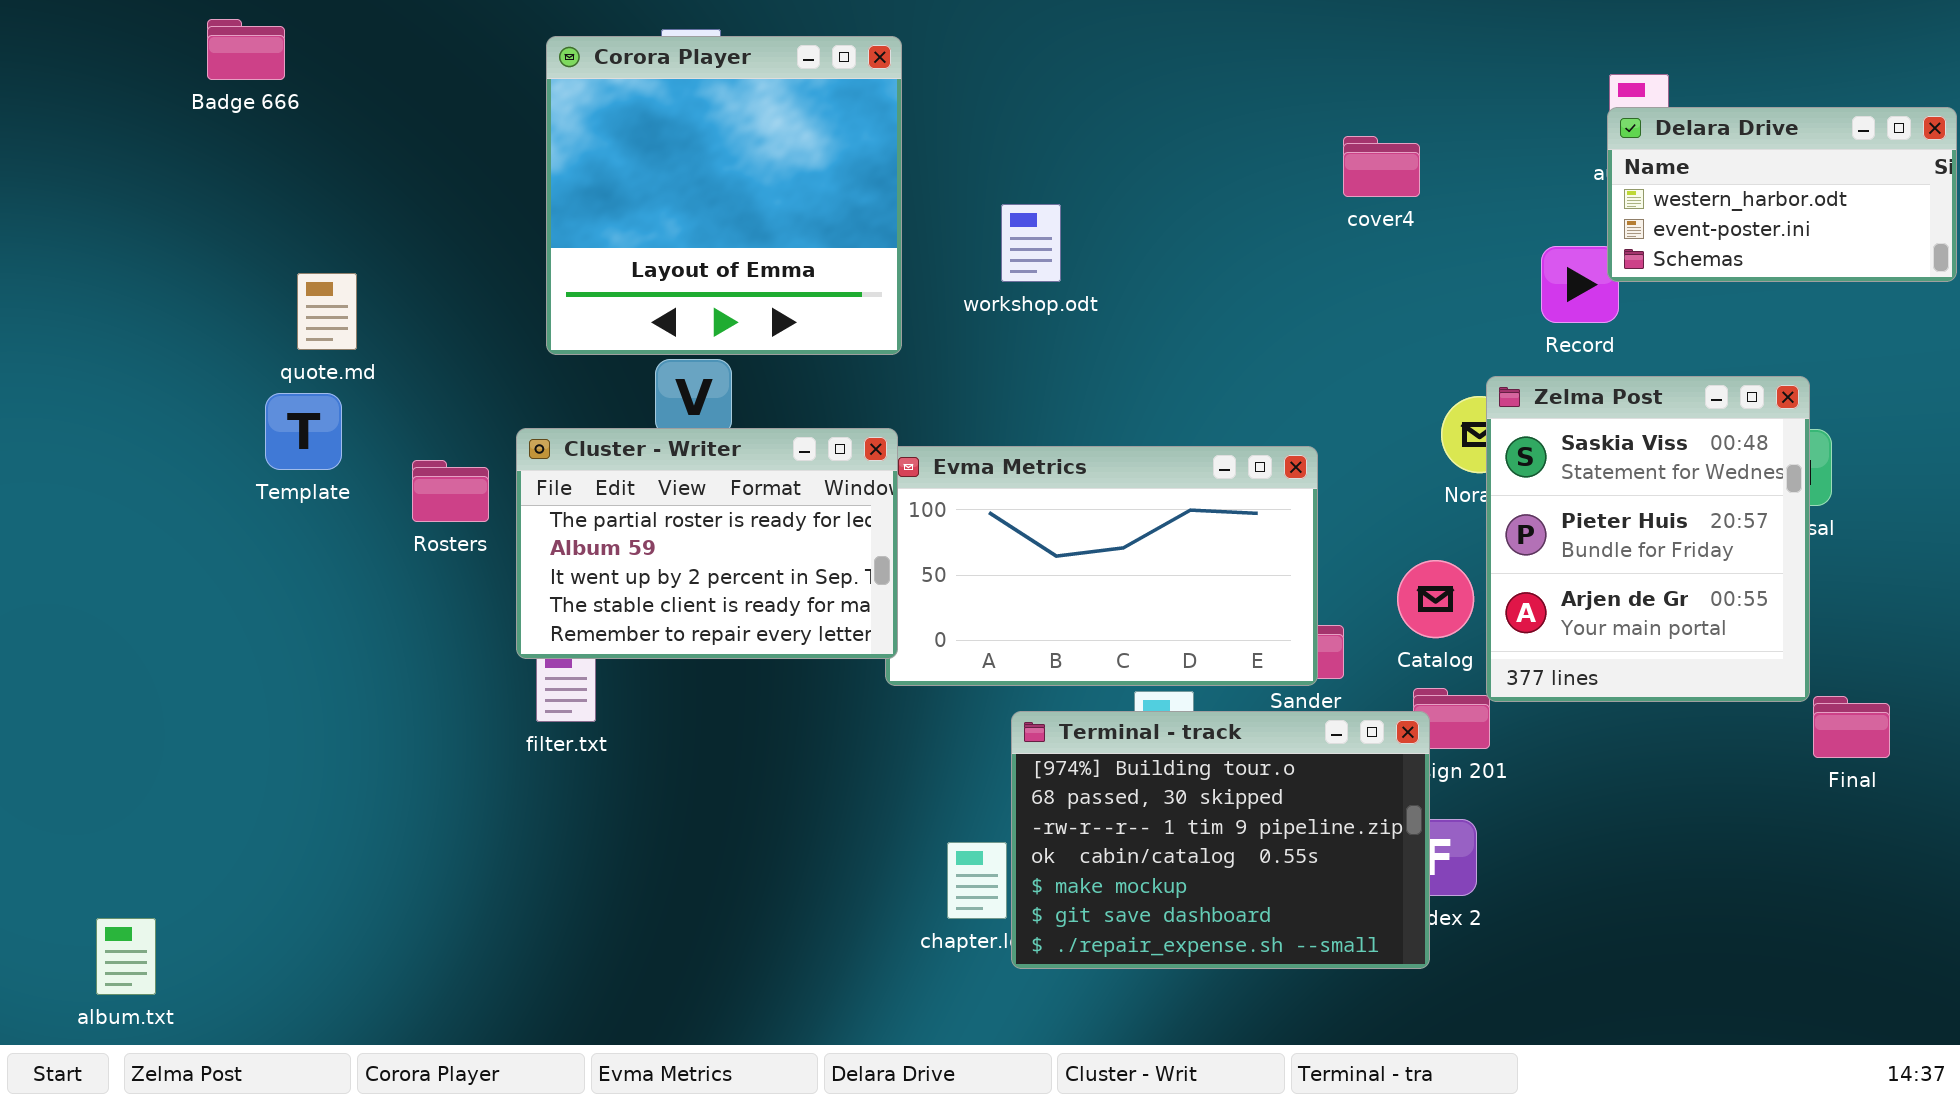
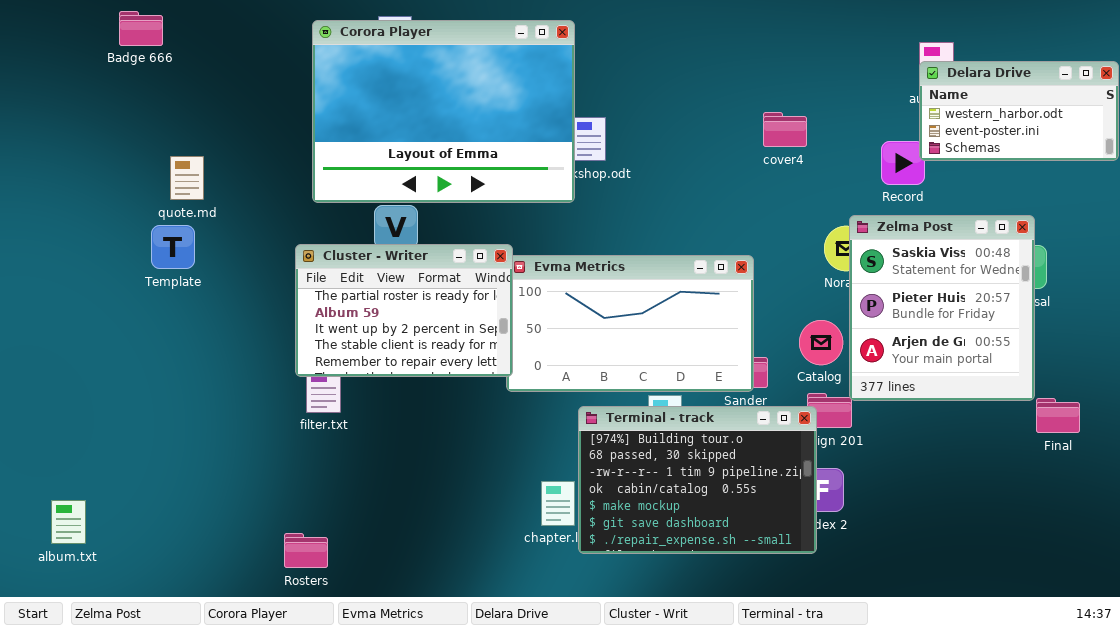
Corora Player: [546,36,902,355] -> [312,20,575,203], resized
cover4: [1343,136,1420,197] -> [763,112,807,147], moved
Rosters: [412,460,489,522] -> [284,533,328,568], moved
album.txt: [96,918,156,995] -> [51,500,86,544], moved

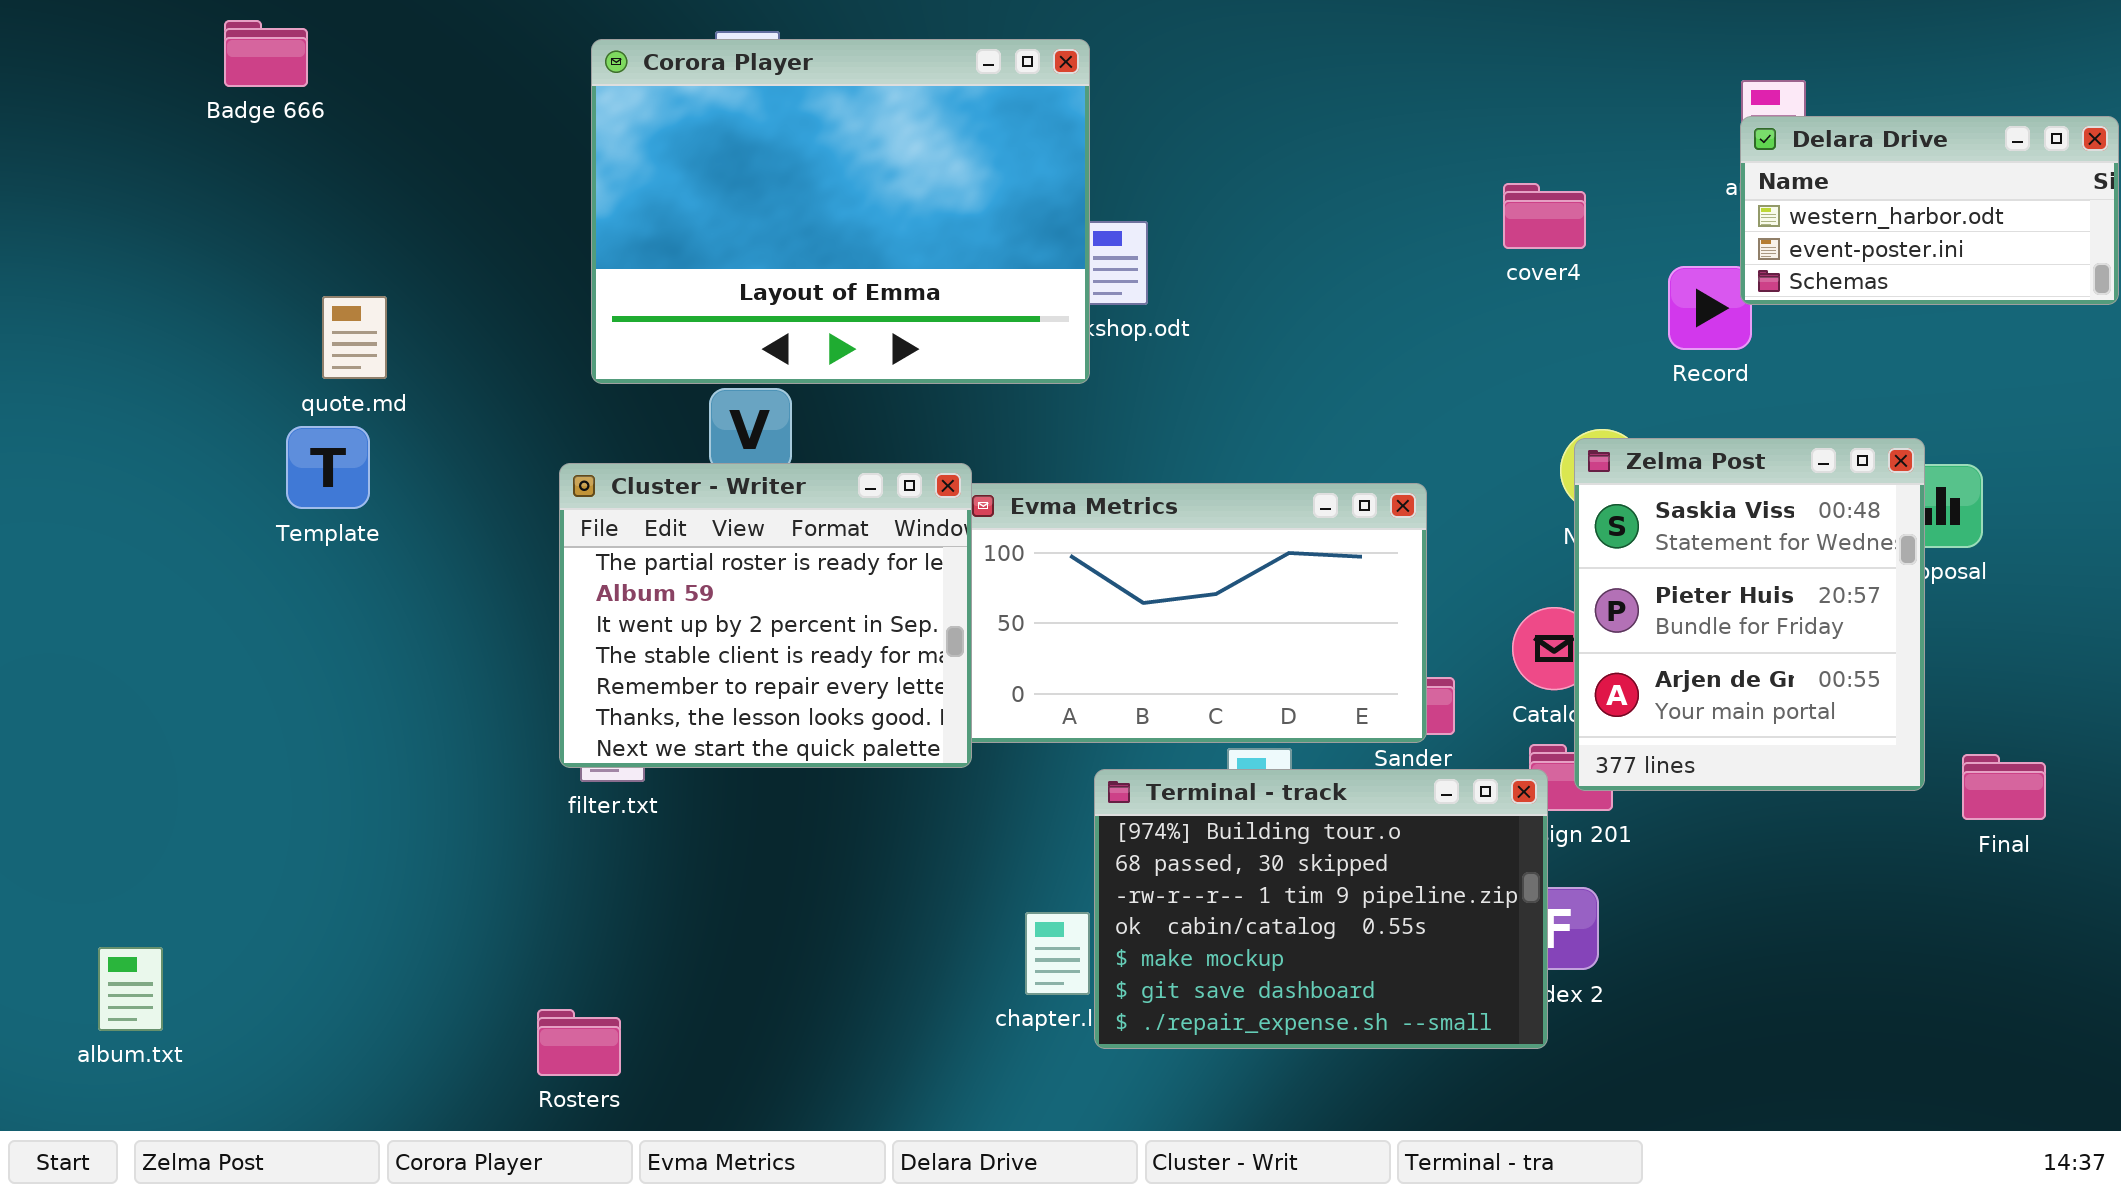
cover4: [763,112,807,147] -> [1503,183,1586,249], moved
Zelma Post: [849,215,1035,401] -> [1574,438,1925,791], moved
Cluster - Writer: [295,244,513,377] -> [559,463,972,768], resized

